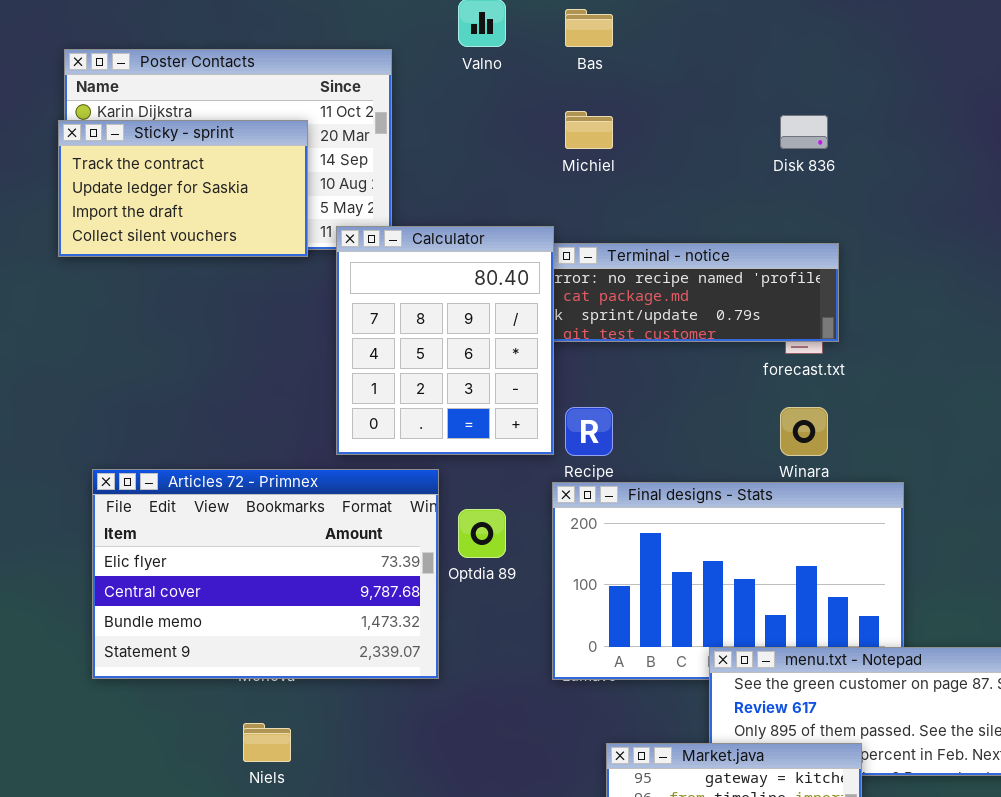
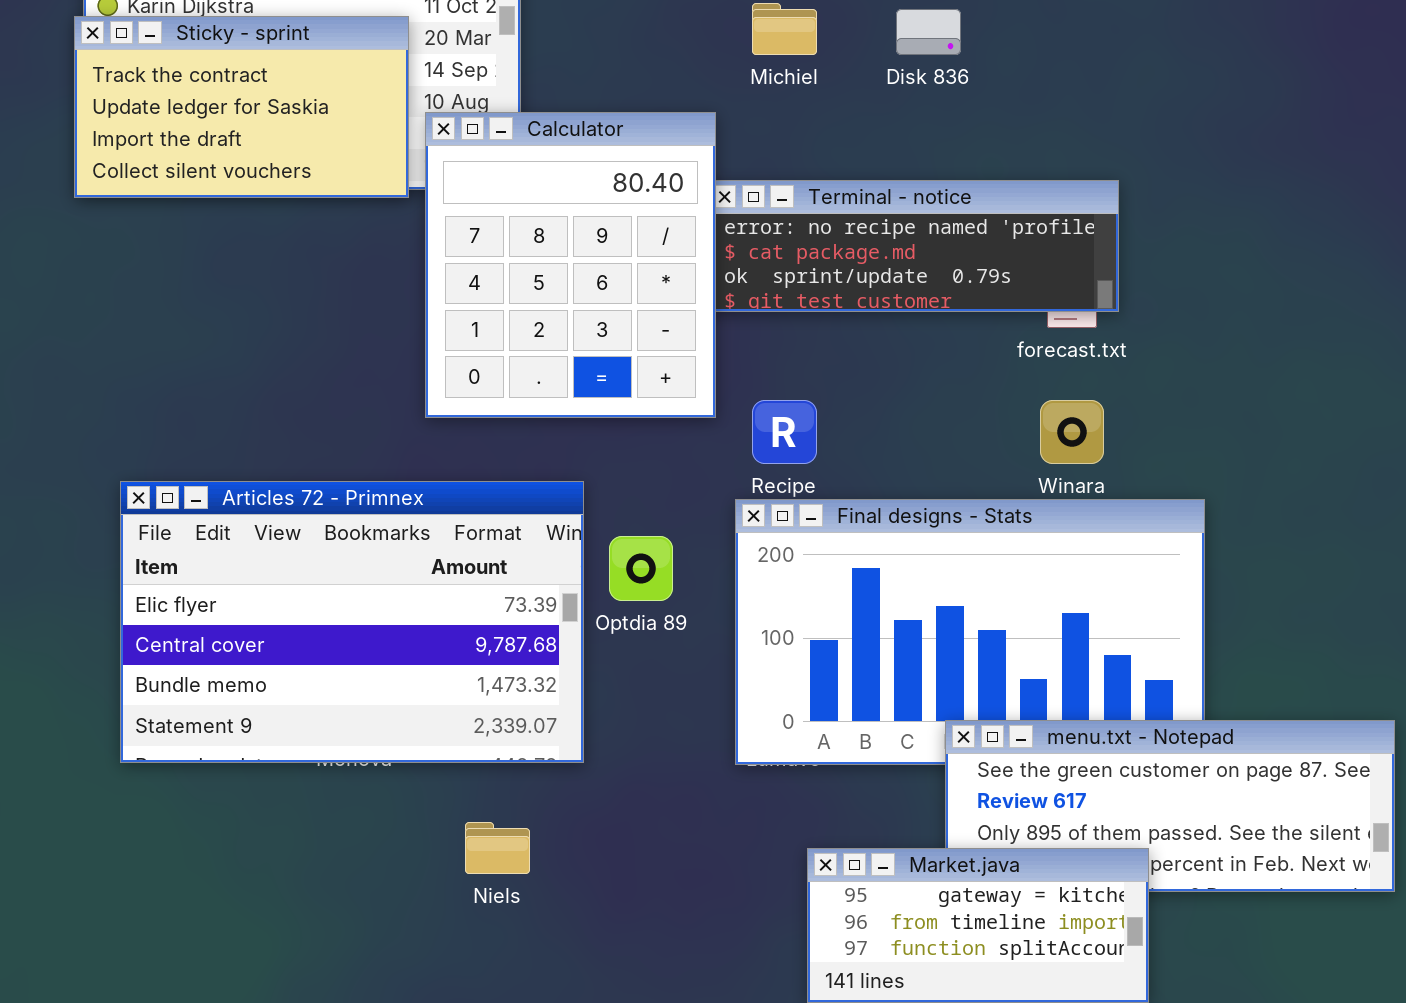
Disk 836: [780,115,828,149] -> [896,9,961,55], moved
Calculator: [336,226,554,455] -> [425,112,716,418], moved
Niels: [243,723,291,762] -> [465,822,530,874], moved

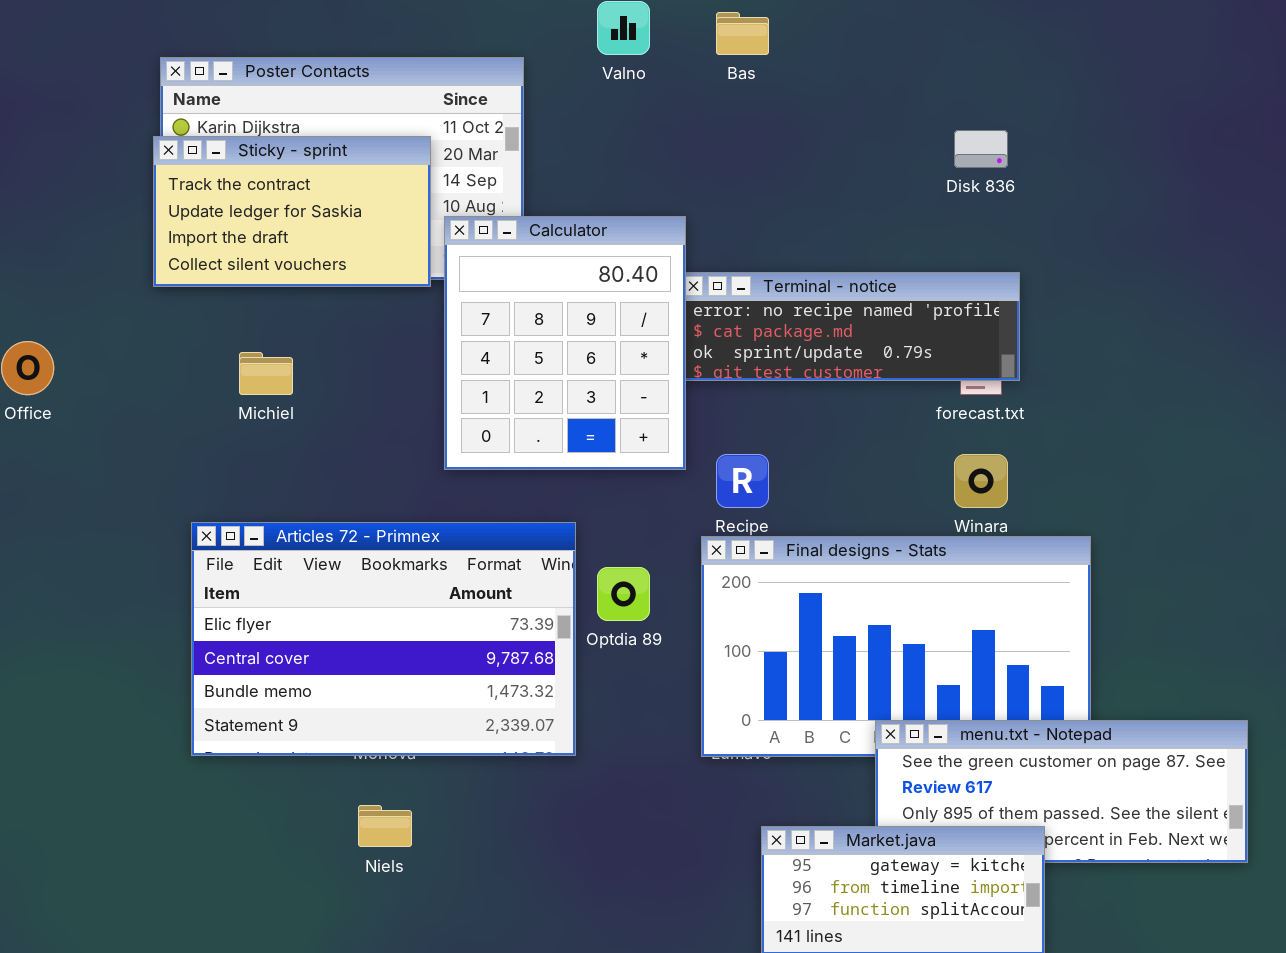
Michiel: [752,3,817,55] -> [239,352,293,395], moved
Disk 836: [896,9,961,55] -> [954,130,1008,168], moved
Niels: [465,822,530,874] -> [358,805,412,847], moved

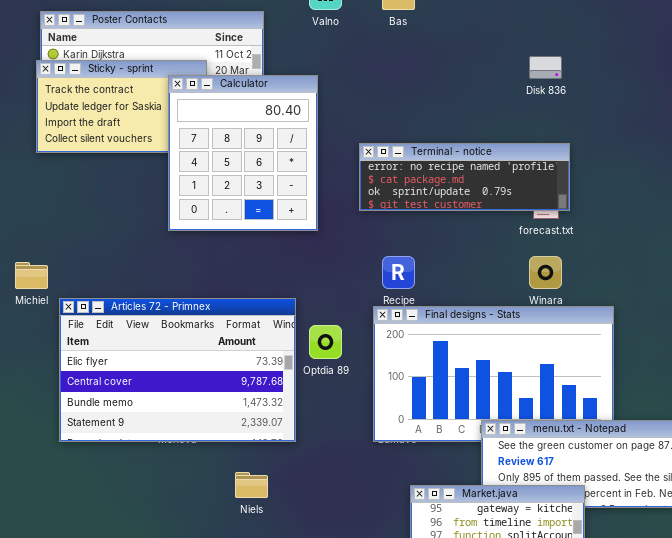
Calculator: [444,216,686,470] -> [168,75,318,231], moved
Michiel: [239,352,293,395] -> [15,262,48,289], moved
Niels: [358,805,412,847] -> [235,472,268,498], moved

